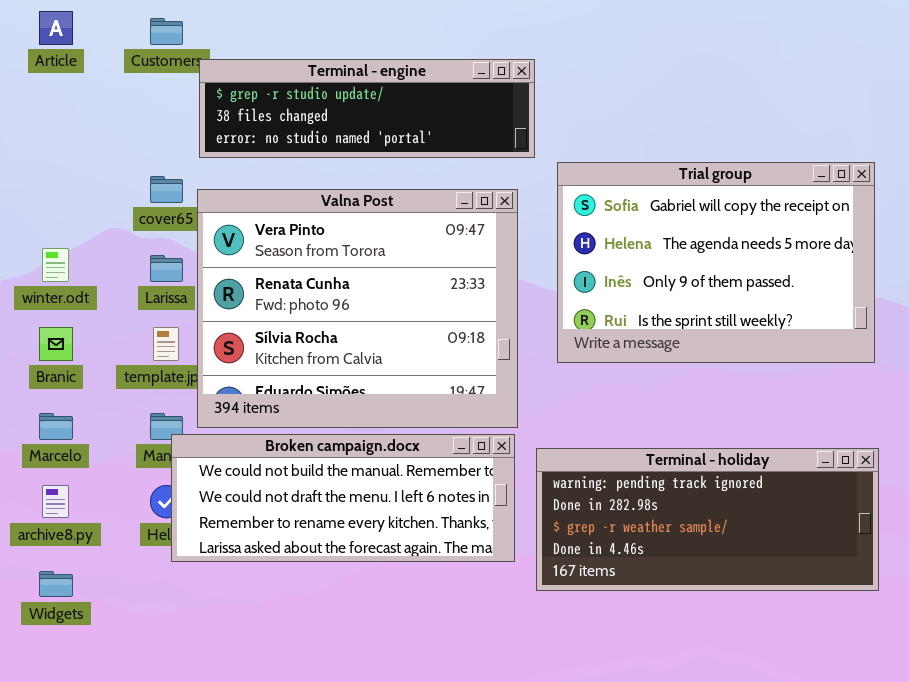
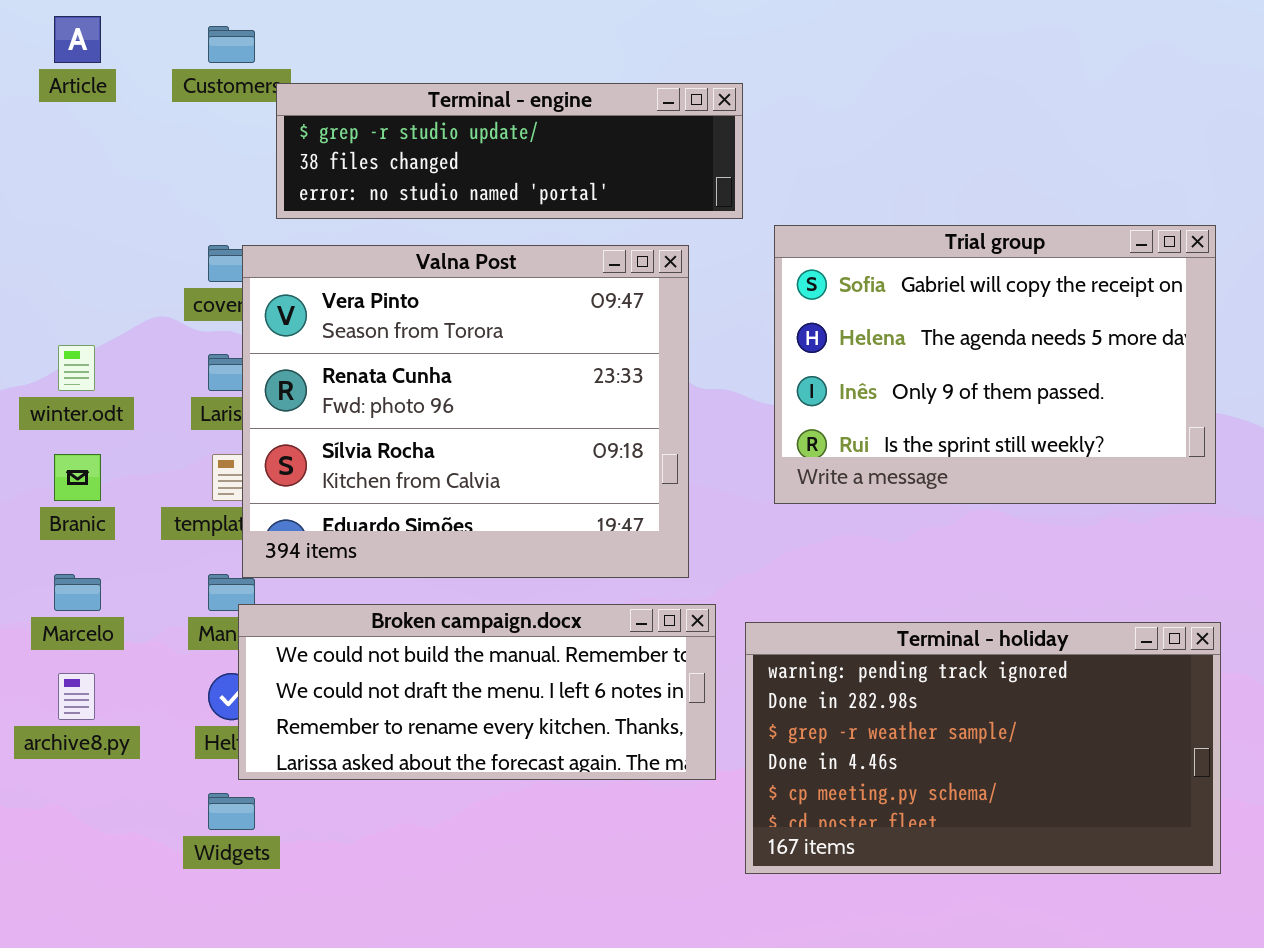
Valna Post: [197,189,518,428] -> [242,245,689,578], moved
Terminal - holiday: [536,448,879,591] -> [745,622,1221,874], resized
Widgets: [39,571,73,597] -> [208,793,255,830], moved

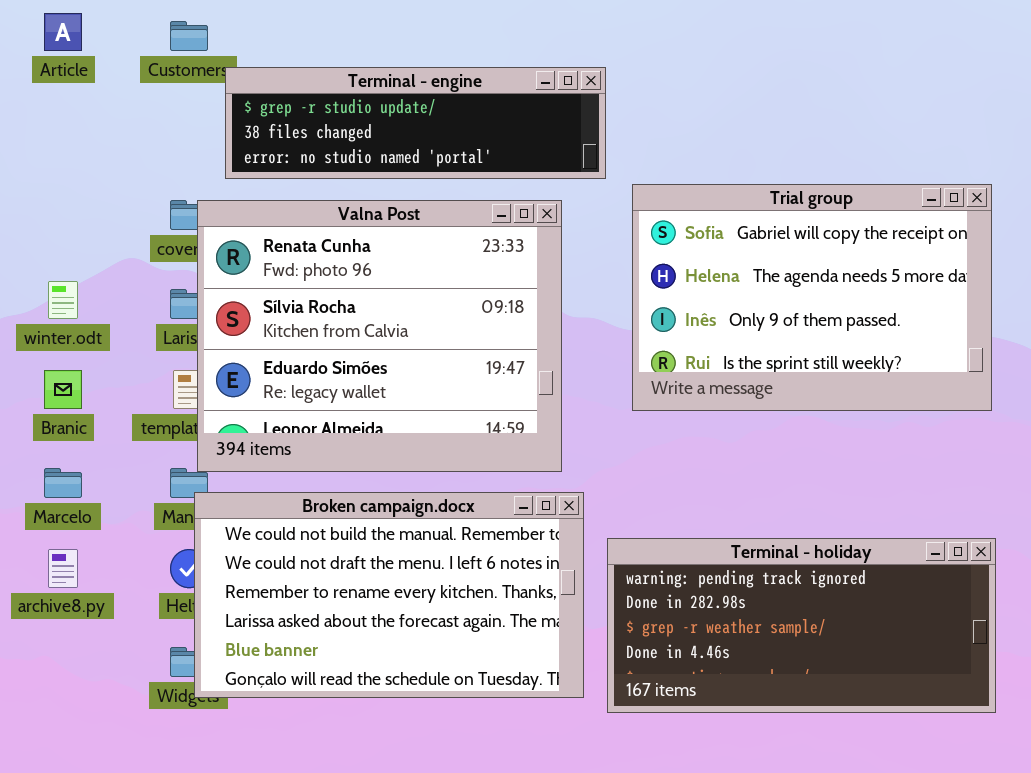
Valna Post: [242,245,689,578] -> [197,200,562,472], scrolled down 1 row
Broken campaign.docx: [238,604,716,780] -> [194,492,584,698], resized
Terminal - holiday: [745,622,1221,874] -> [607,538,996,713], resized

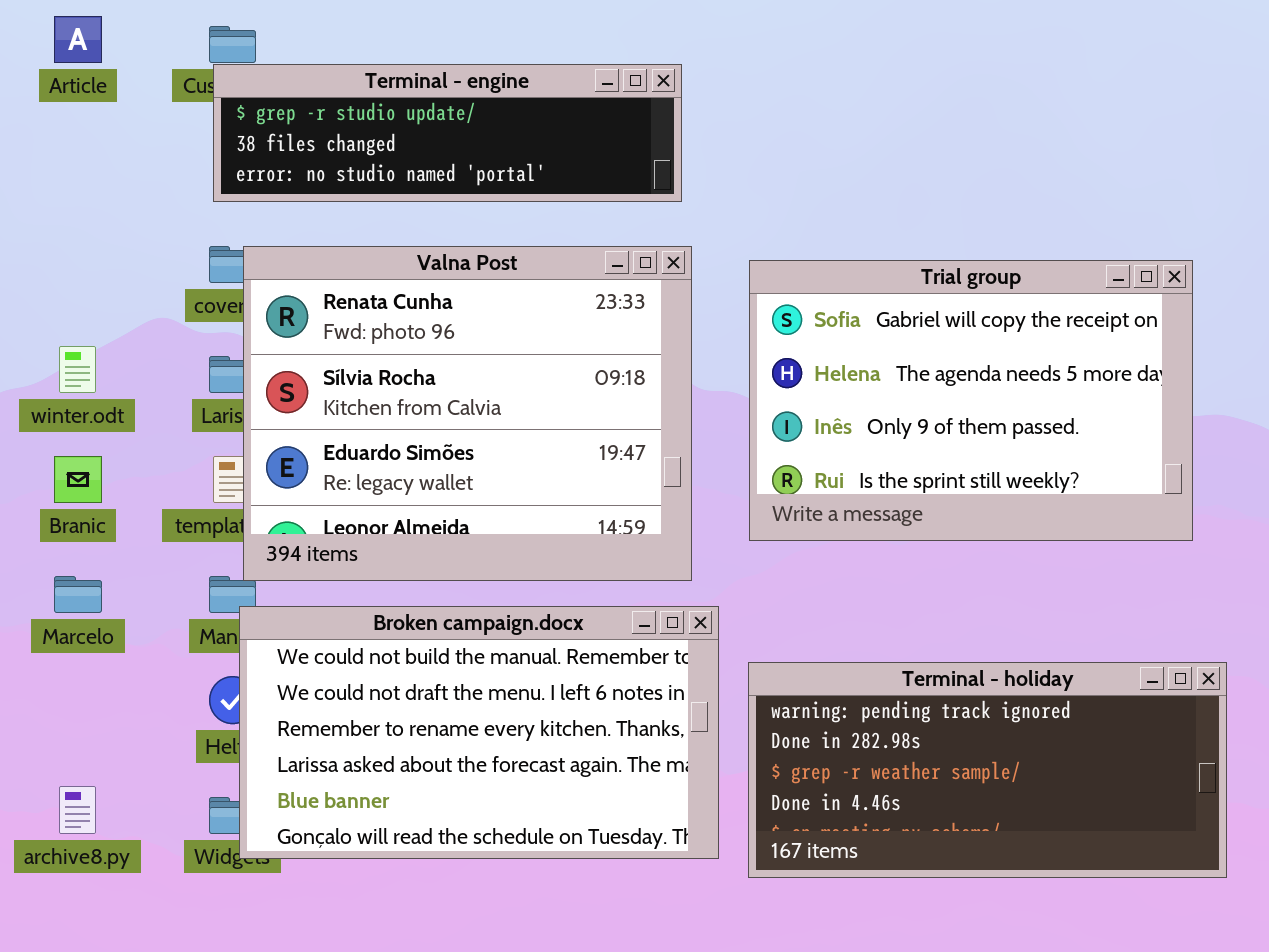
Terminal - engine: [225,67,606,179] -> [213,64,682,202], moved
Trial group: [632,184,992,411] -> [749,260,1193,541], moved
archive8.py: [48,549,78,588] -> [59,786,96,834], moved

